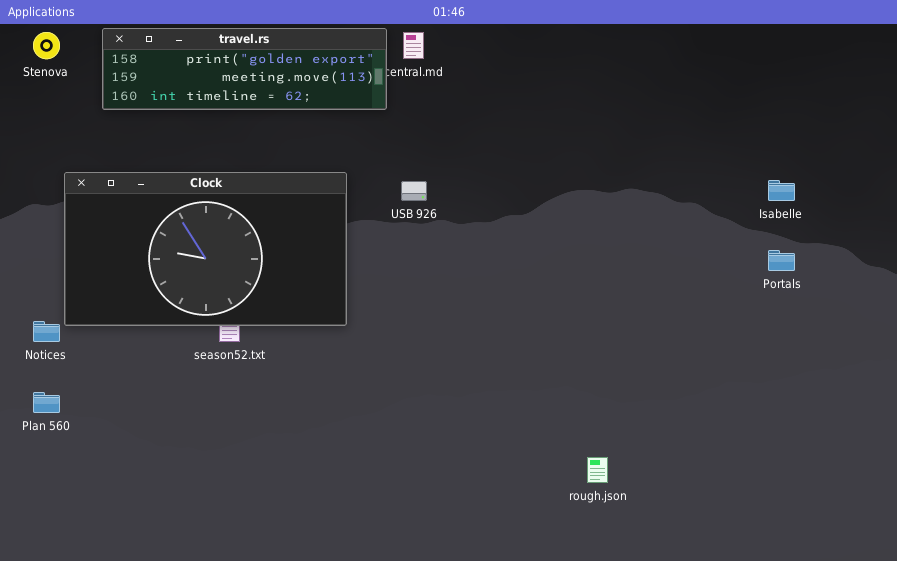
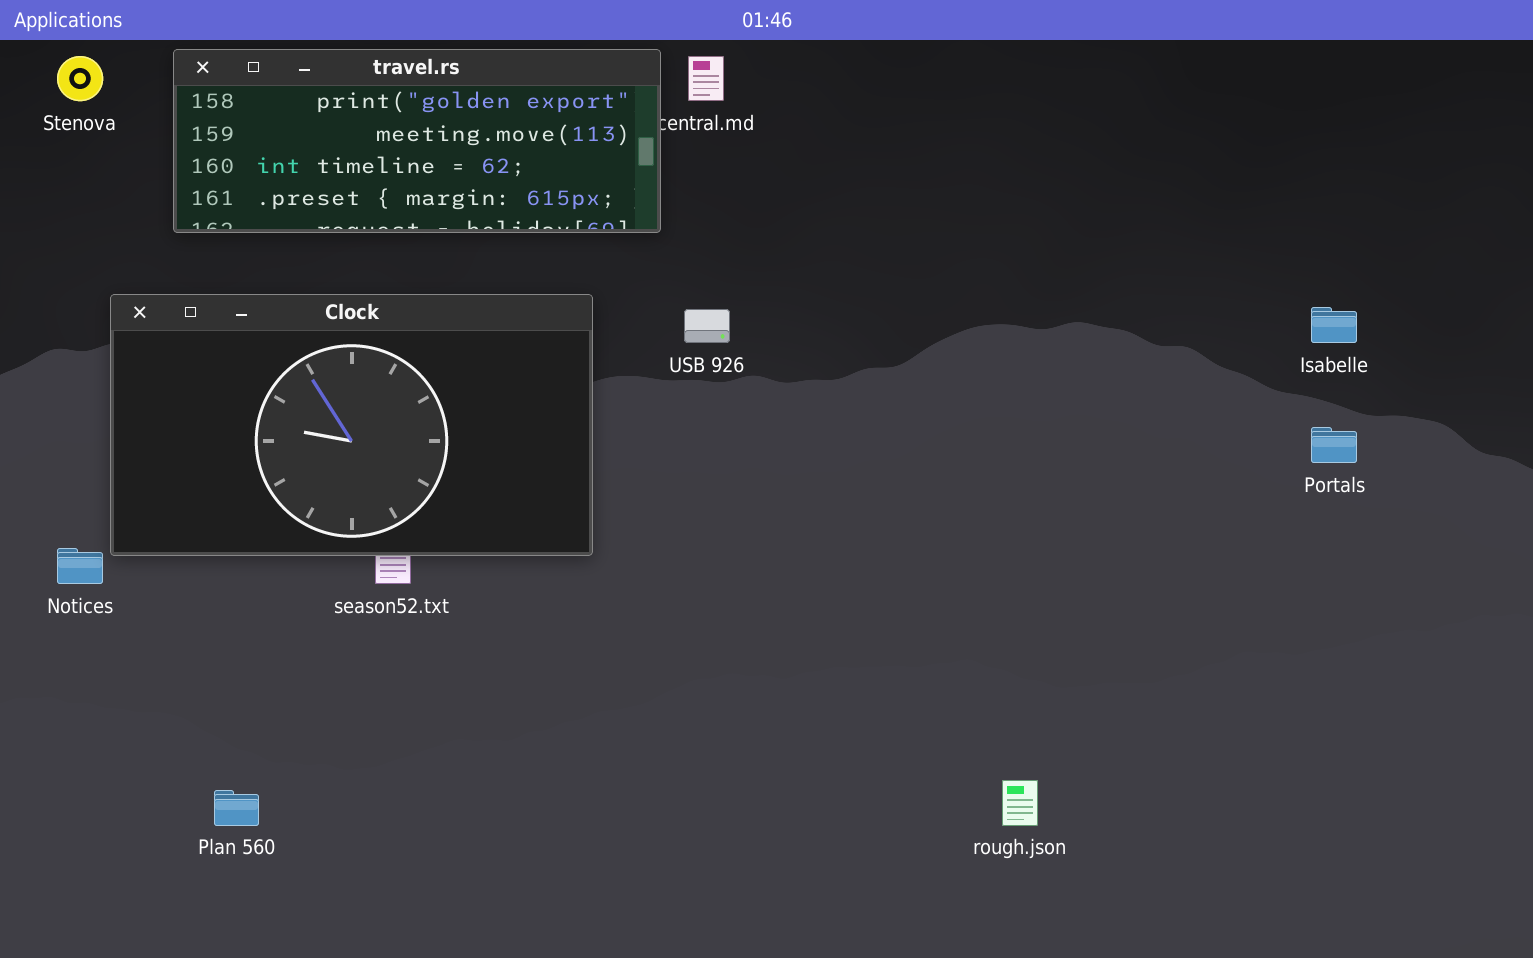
travel.rs: [102,28,387,110] -> [173,49,661,233], resized
Plan 560: [33,392,60,413] -> [214,790,259,826], moved

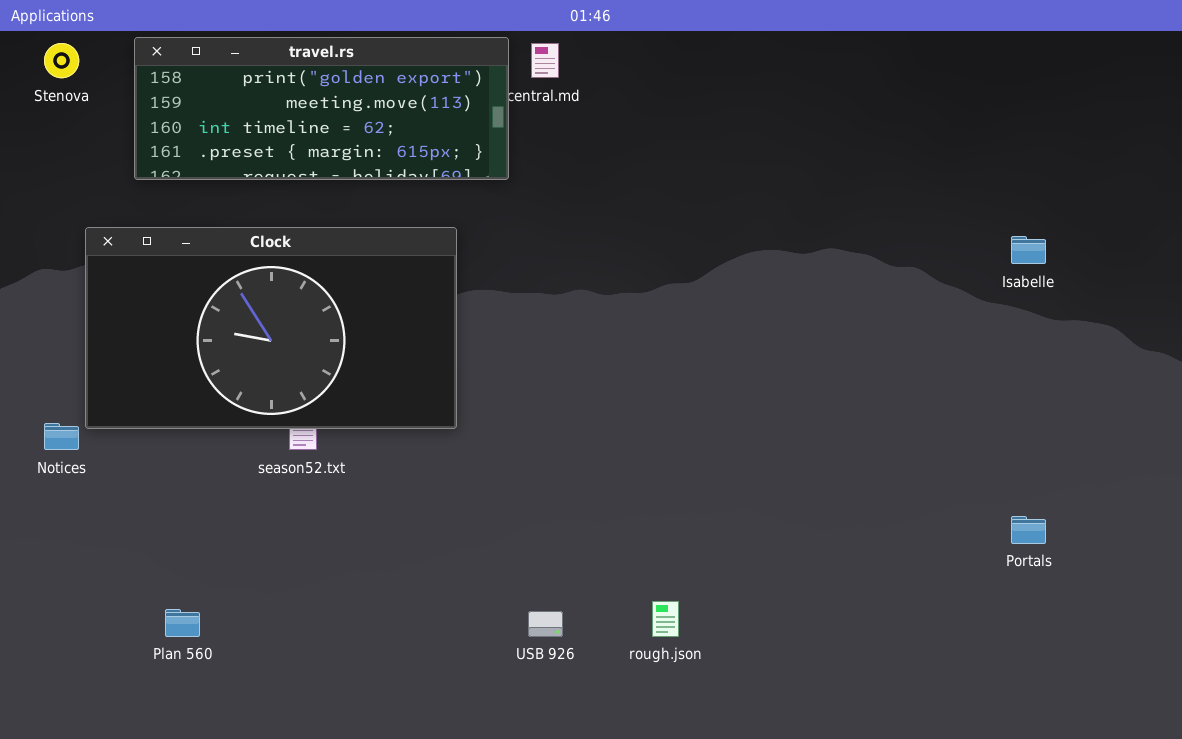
USB 926: [684,309,730,343] -> [528,611,563,637], moved
Portals: [1311,427,1357,463] -> [1011,516,1046,544], moved
rough.json: [1002,780,1038,826] -> [652,601,679,637], moved

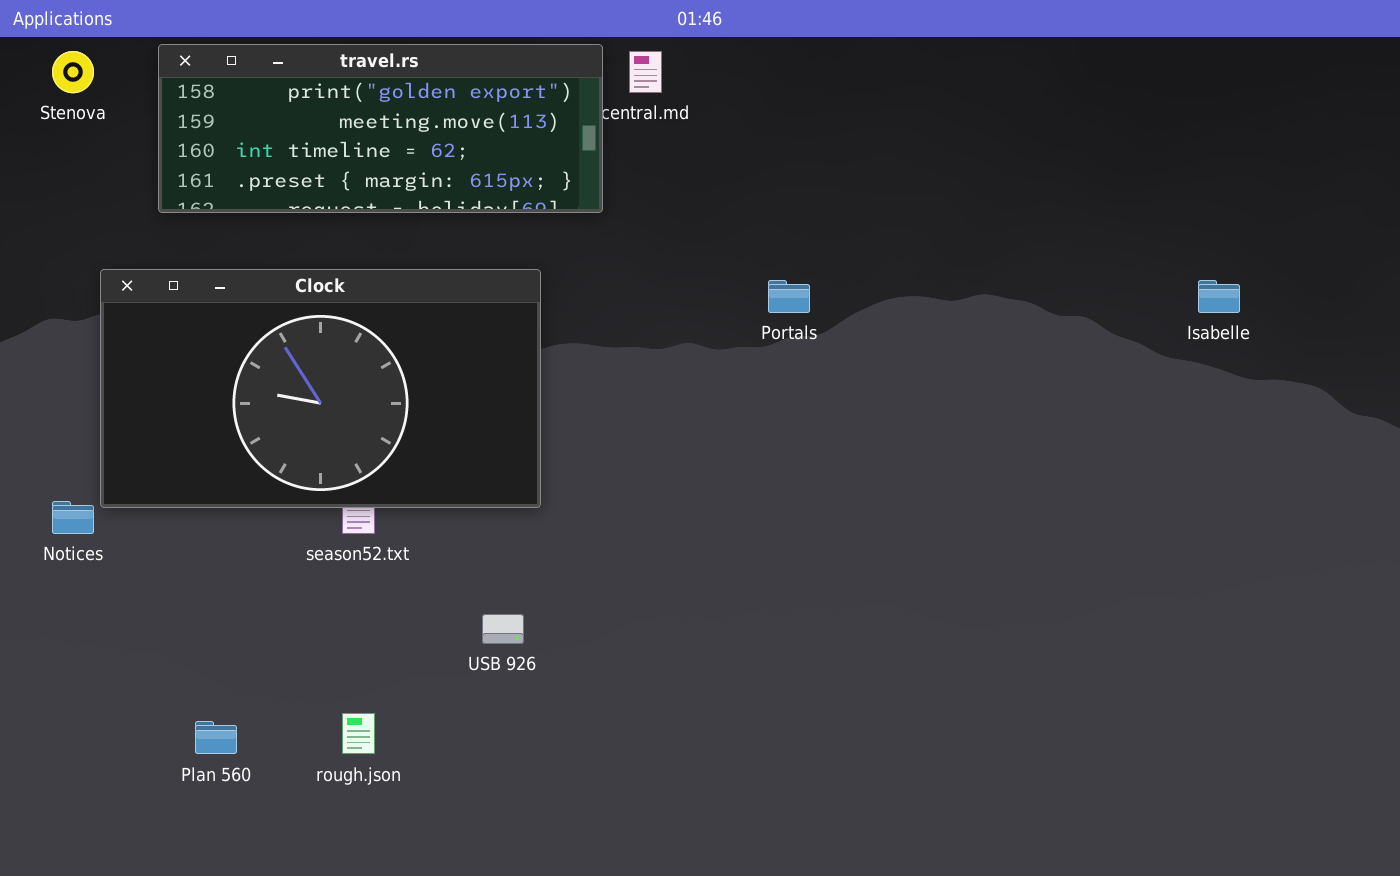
Portals: [1011,516,1046,544] -> [768,280,810,313], moved
rough.json: [652,601,679,637] -> [342,713,375,754], moved
USB 926: [528,611,563,637] -> [482,614,524,644], moved

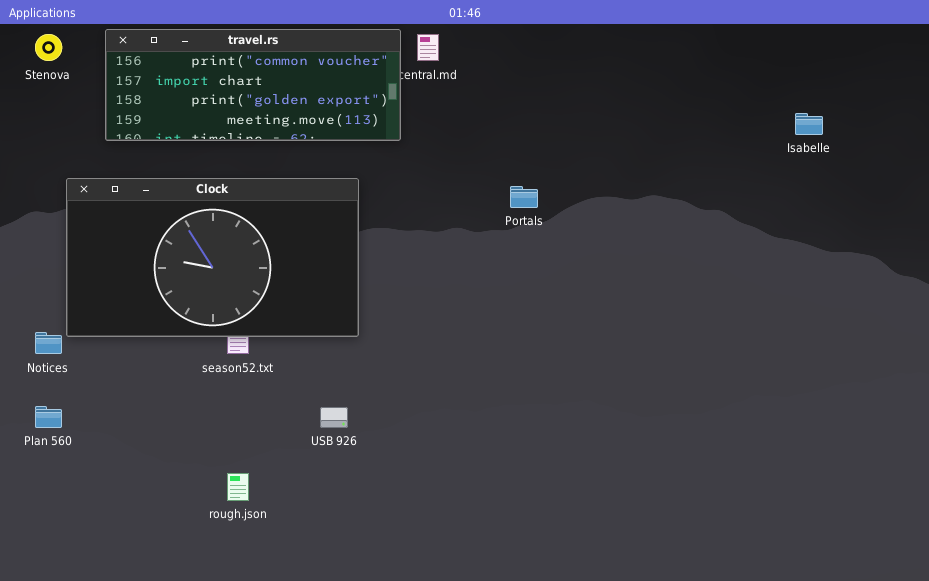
travel.rs: [158,44,603,213] -> [105,29,401,141], scrolled up 2 rows
Isabelle: [1198,280,1240,313] -> [795,113,823,135], moved
Plan 560: [195,721,237,754] -> [35,406,62,428], moved

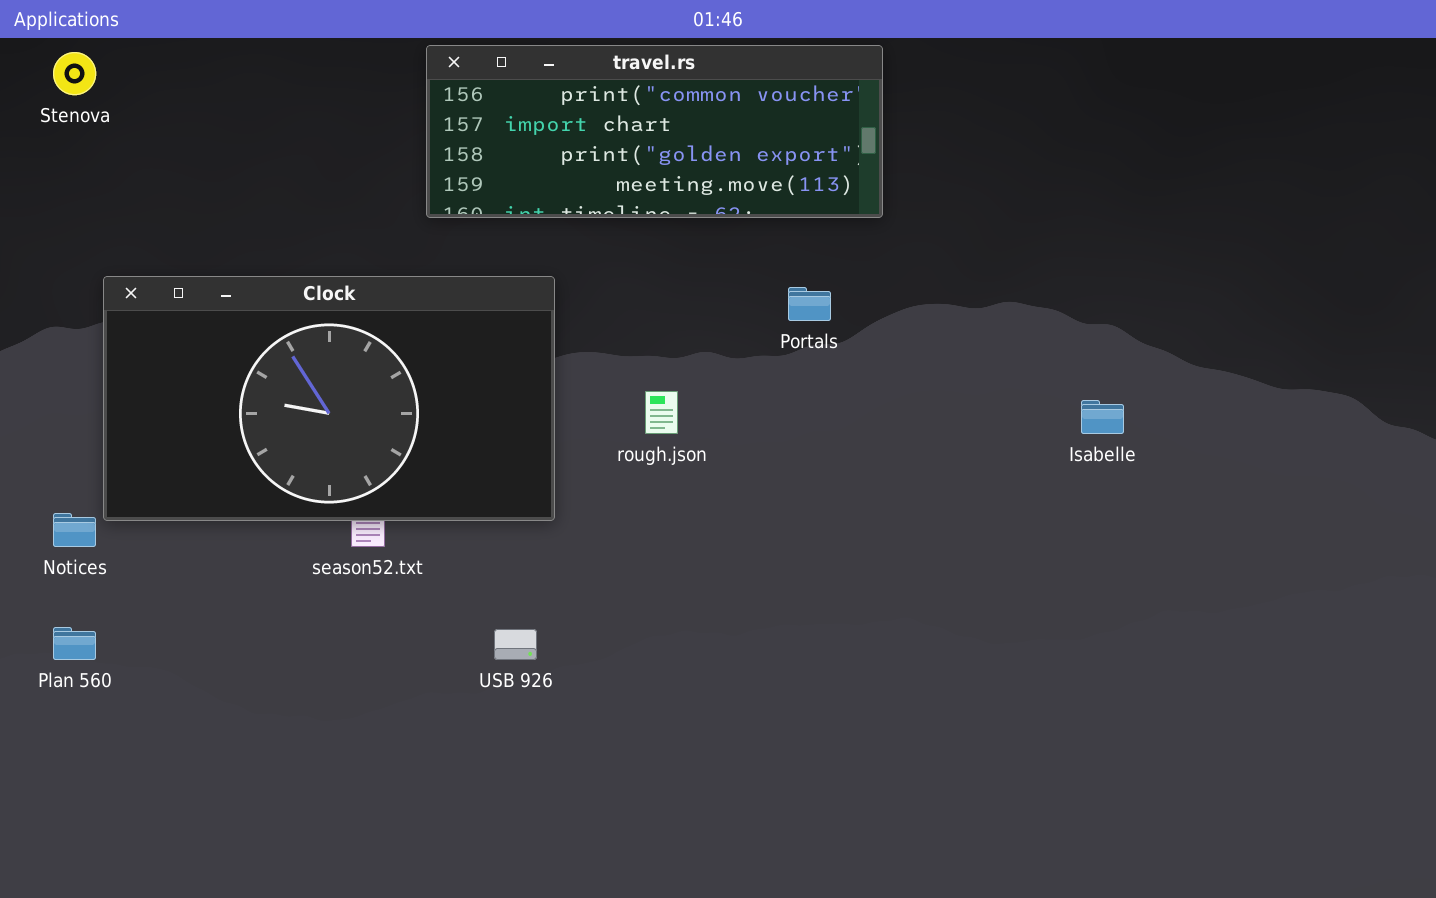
travel.rs: [105,29,401,141] -> [426,45,883,218], moved
Isabelle: [795,113,823,135] -> [1081,400,1124,434], moved
rough.json: [227,473,249,501] -> [645,391,678,434], moved

